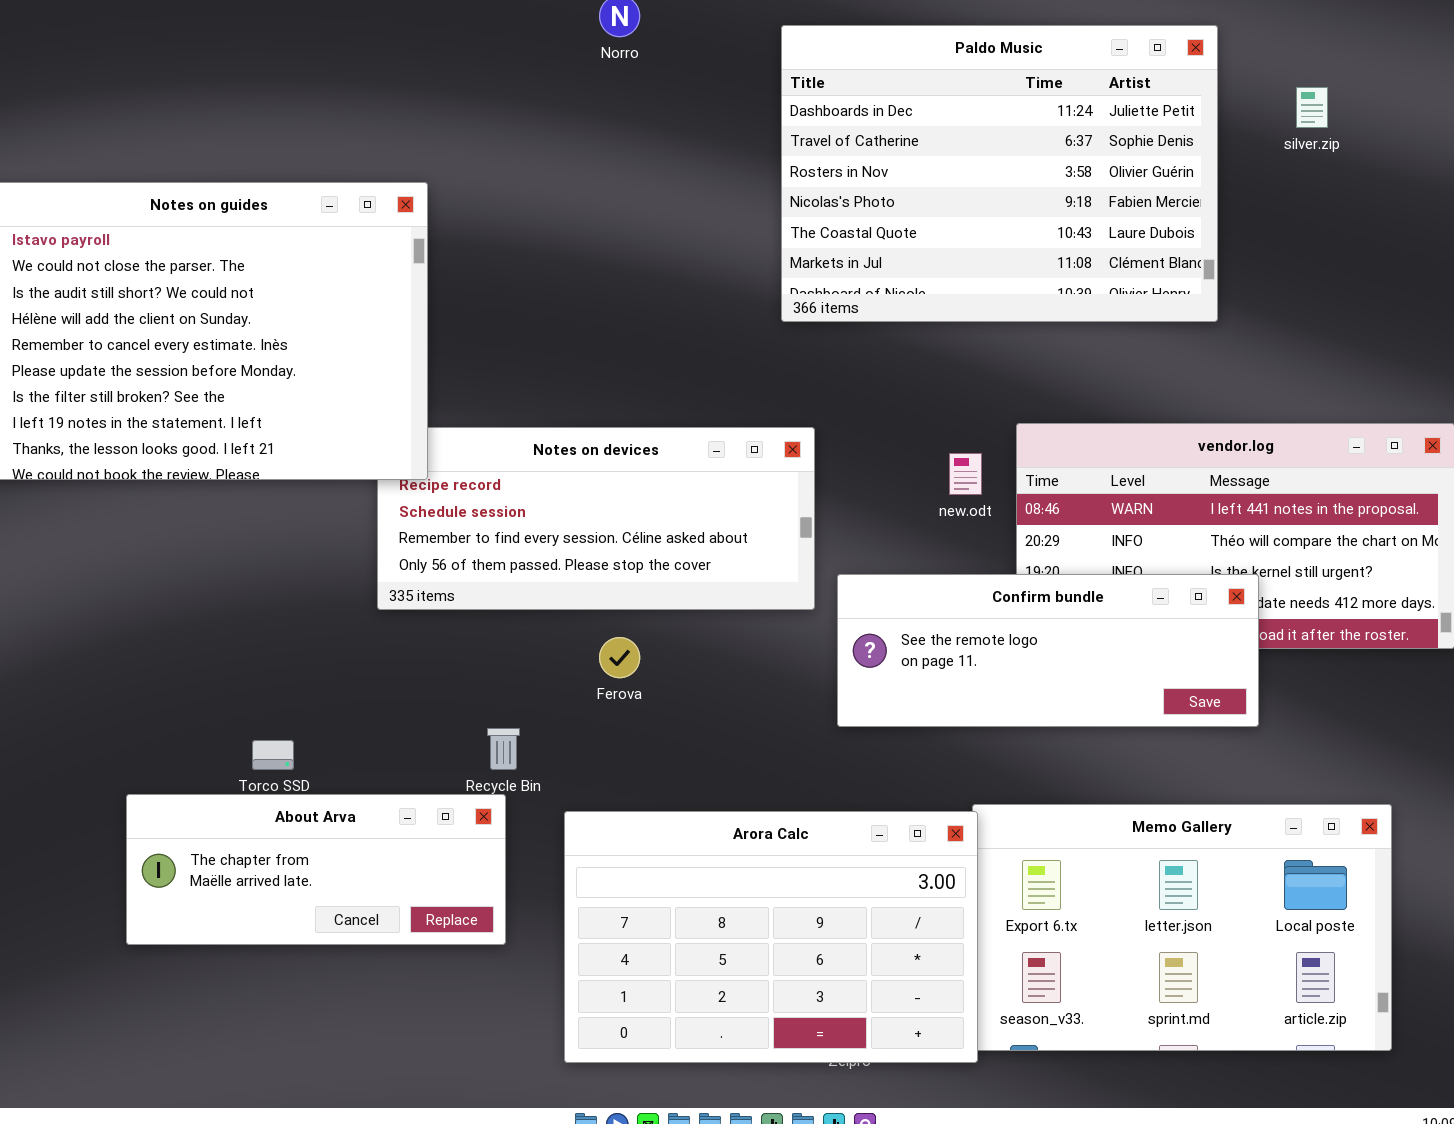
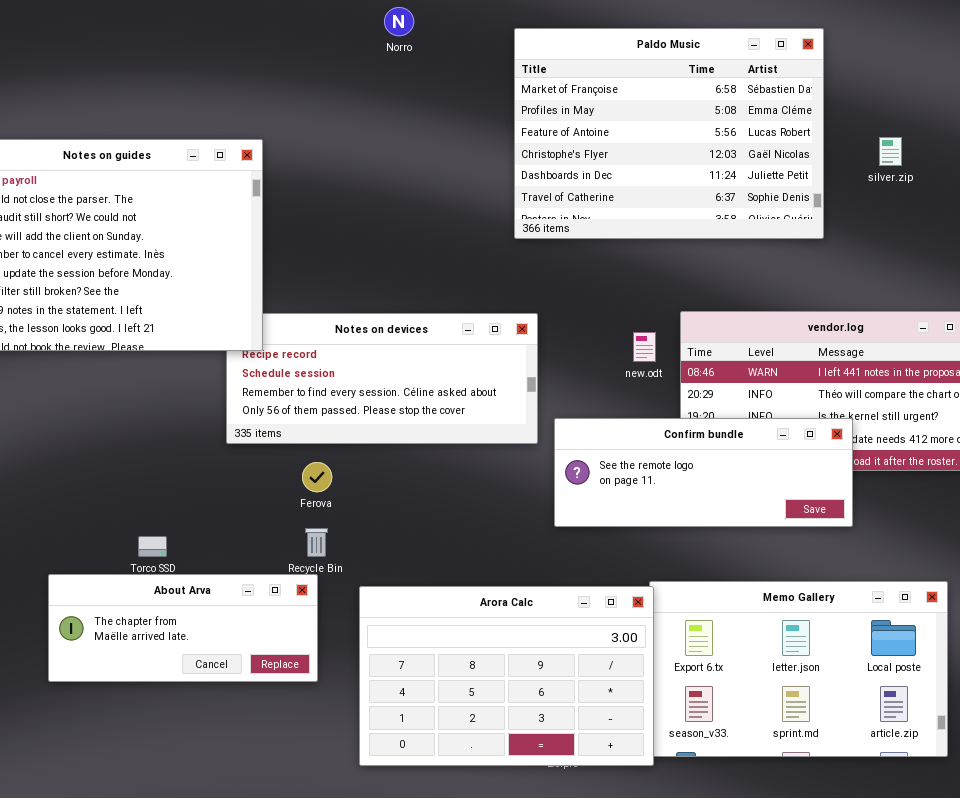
Paldo Music: [781,25,1218,322] -> [514,28,824,239], scrolled up 4 rows
silver.zip: [1296,87,1328,128] -> [879,137,902,166], moved
Ferova: [599,637,640,678] -> [302,462,332,492], moved

